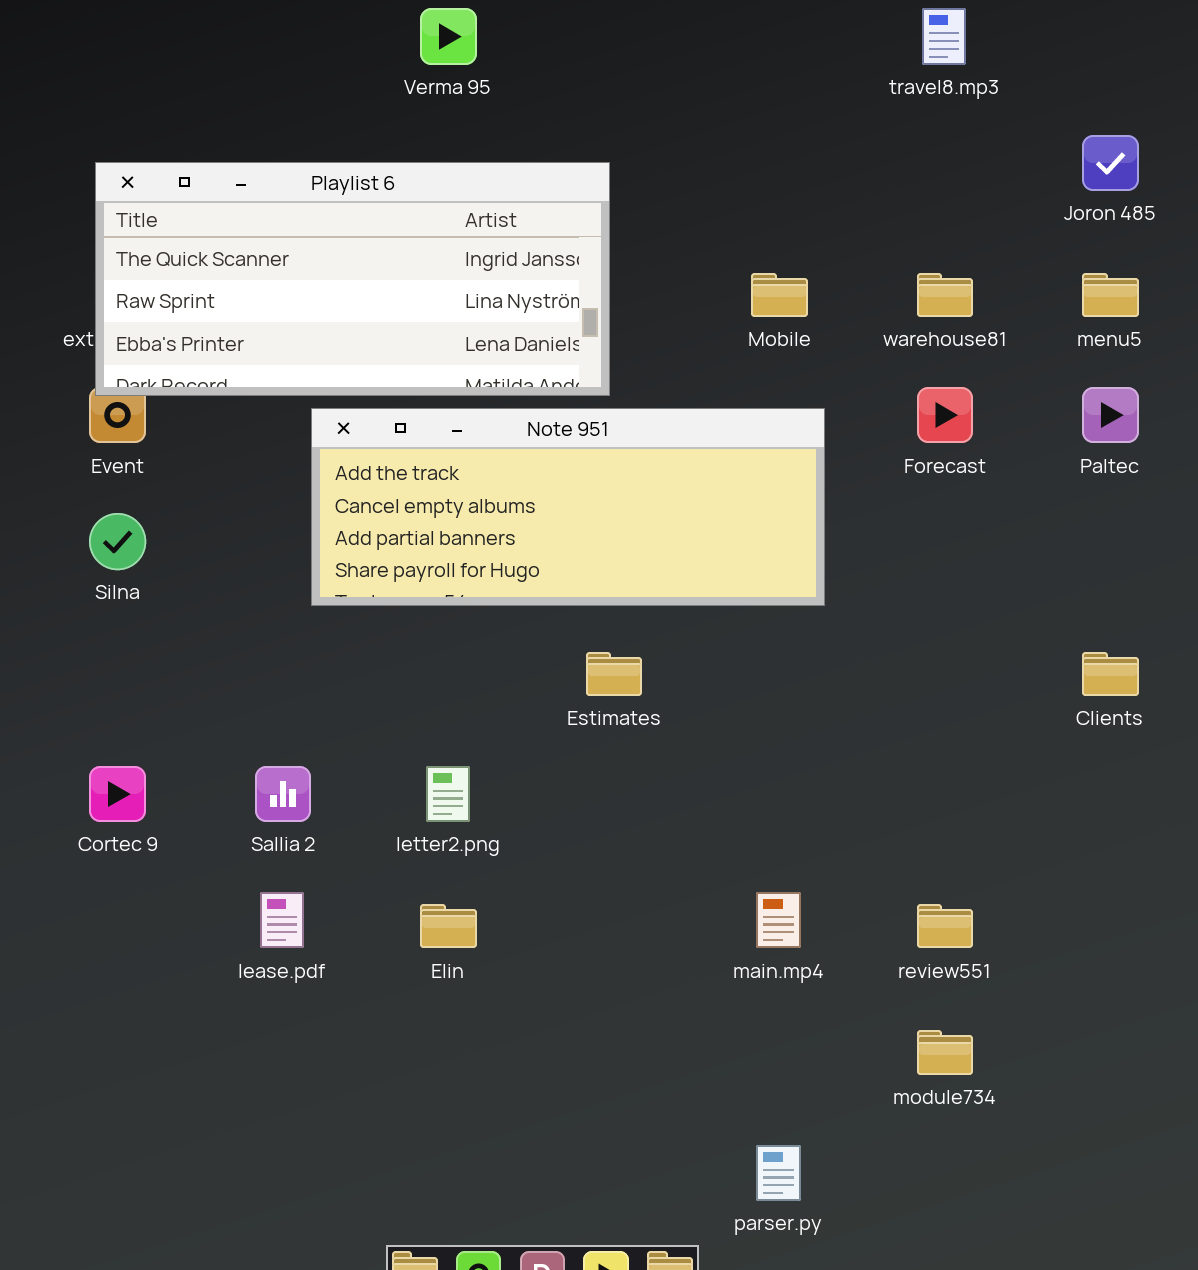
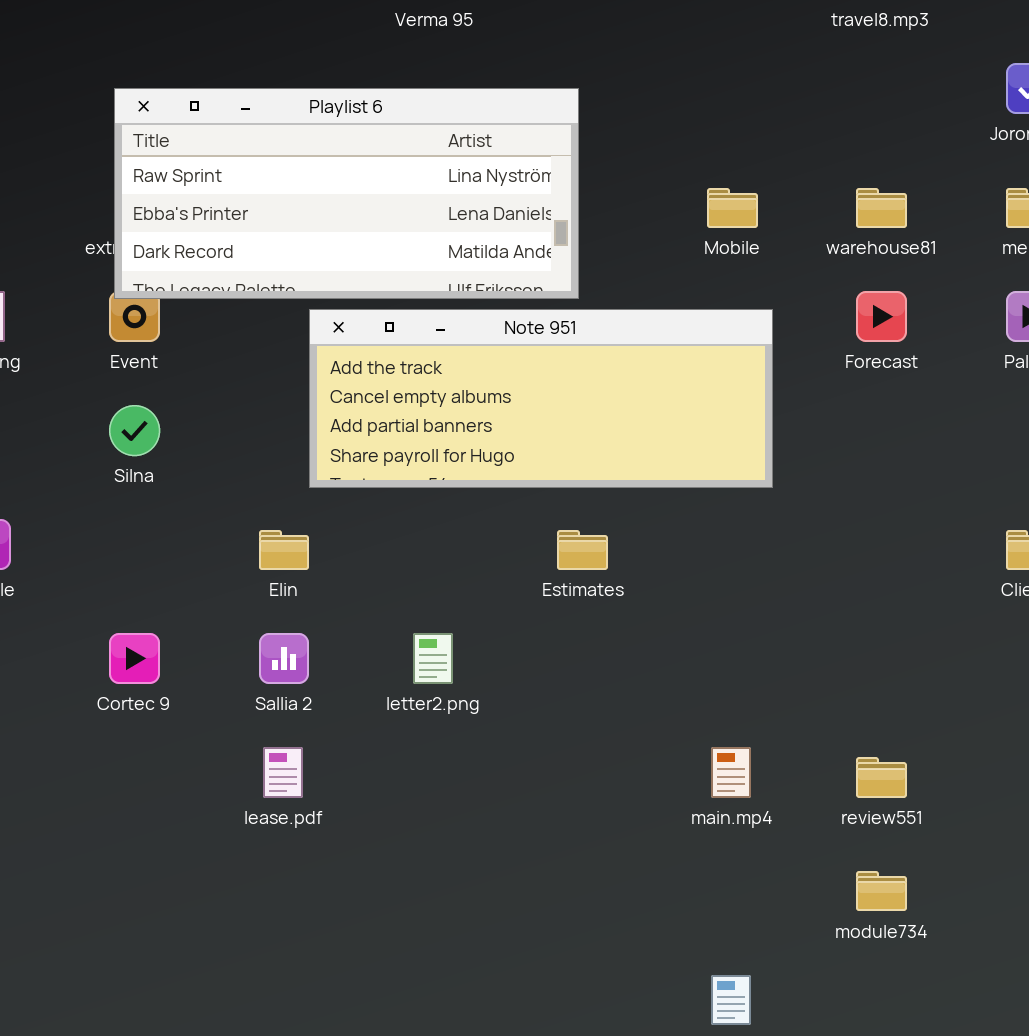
Playlist 6: [95,162,610,396] -> [114,88,579,299], scrolled down 1 row
Elin: [420,904,477,948] -> [259,530,309,570], moved

